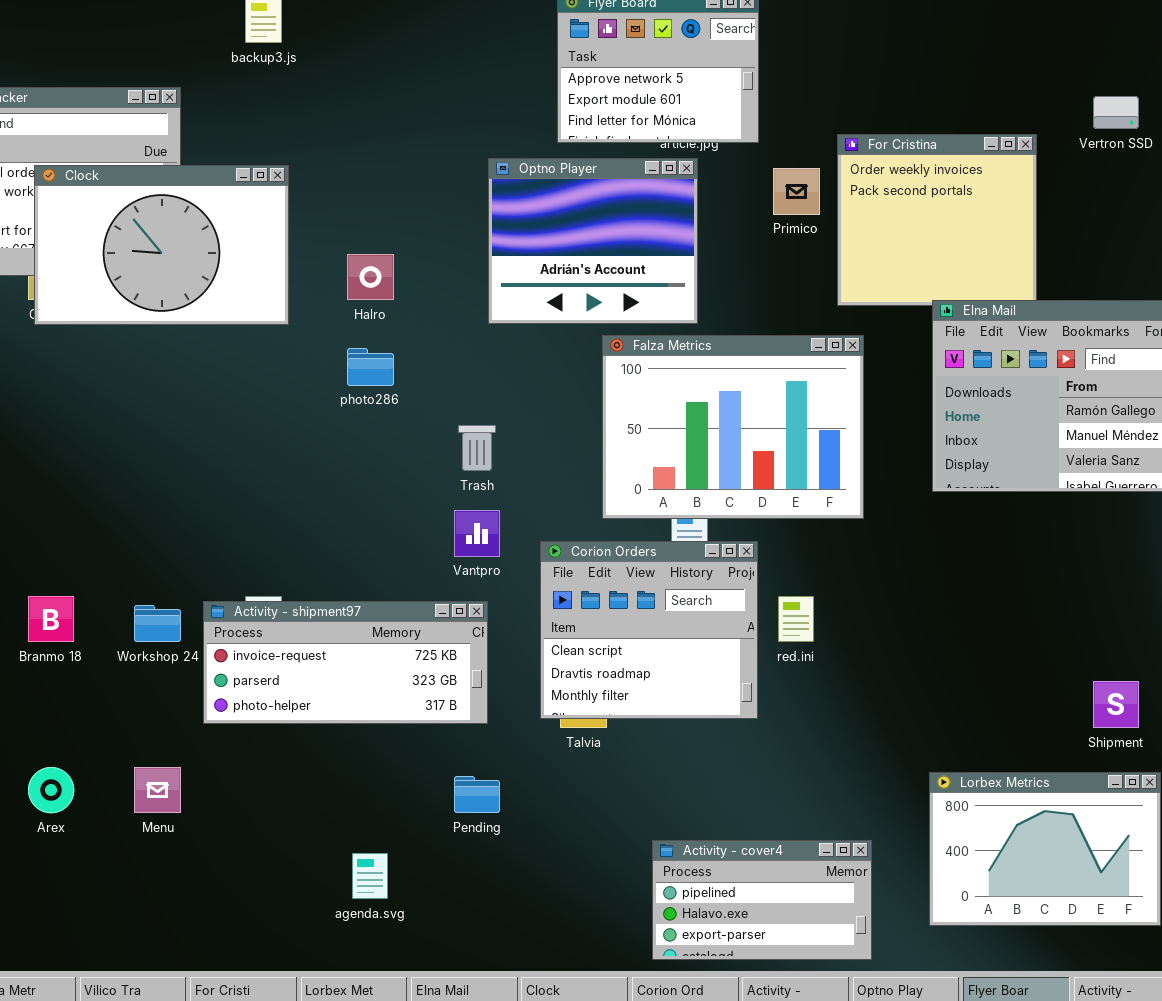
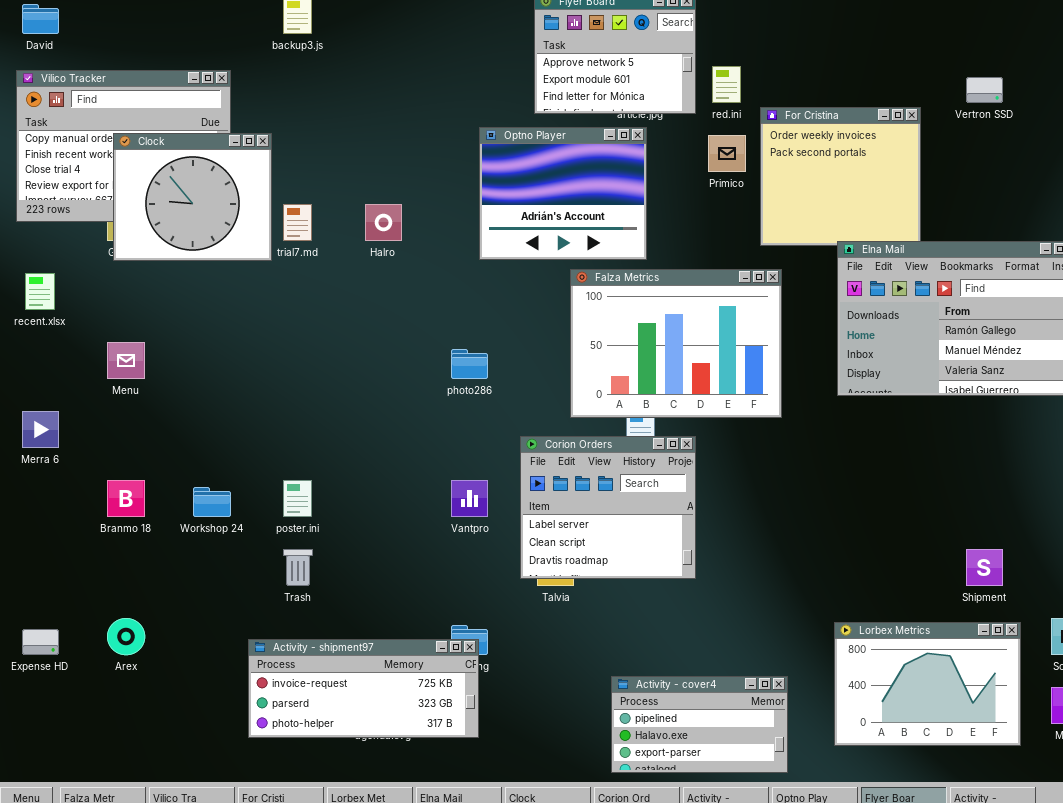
Clock: [34,165,289,325] -> [113,133,272,261], resized
photo286: [347,348,394,386] -> [451,349,488,379], moved
Trash: [458,425,496,471] -> [283,549,313,586], moved
Vantpro: [454,510,500,557] -> [451,480,488,517], moved
Corion Orders: [540,541,758,719] -> [520,436,696,579], scrolled up 1 row
red.ini: [778,596,814,642] -> [712,66,741,103], moved
Activity - shipment97: [203,601,488,724] -> [248,639,479,738], moved
Menu: [134,767,181,813] -> [107,342,145,379], moved

